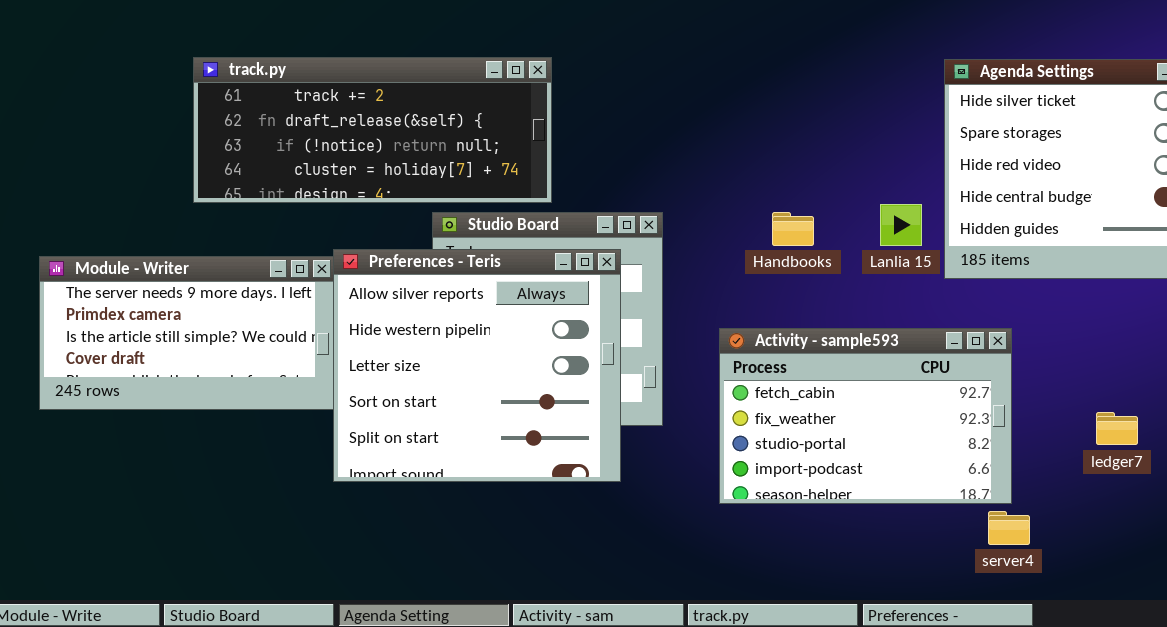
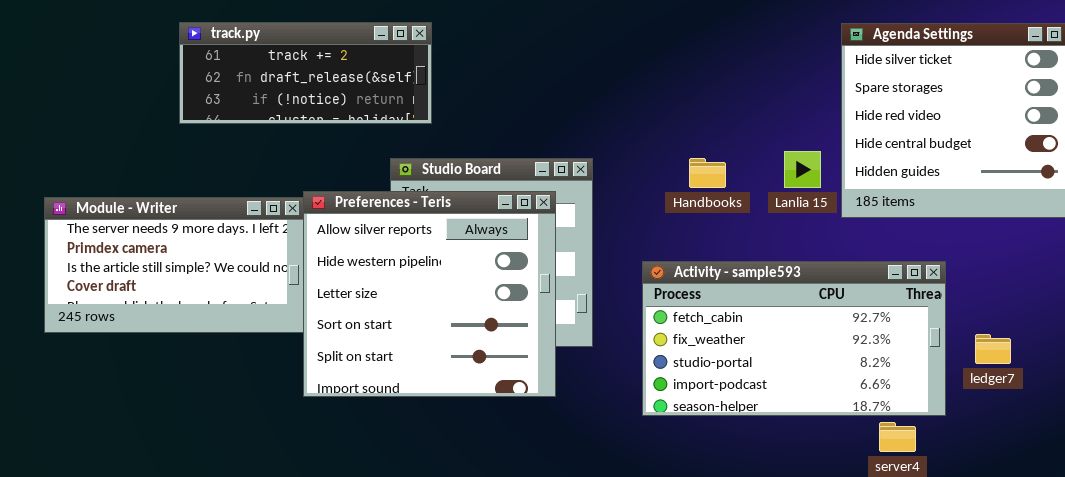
track.py: [193,57,552,203] -> [179,22,432,124], resized
Activity - sample593: [719,328,1012,504] -> [642,261,946,416], resized

